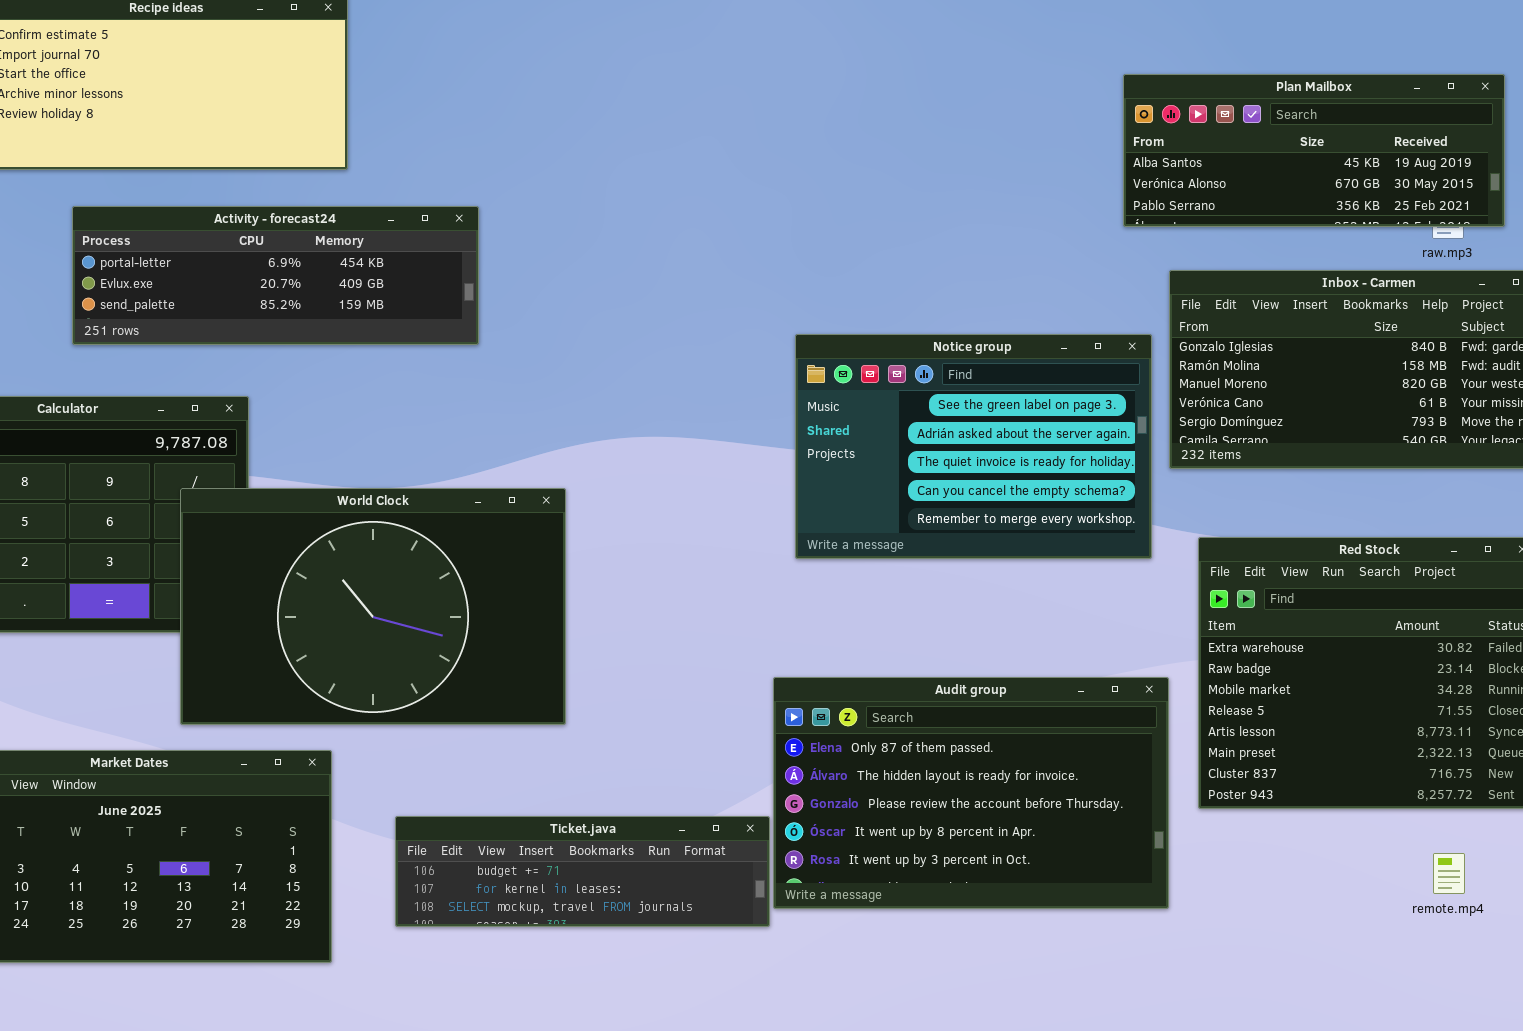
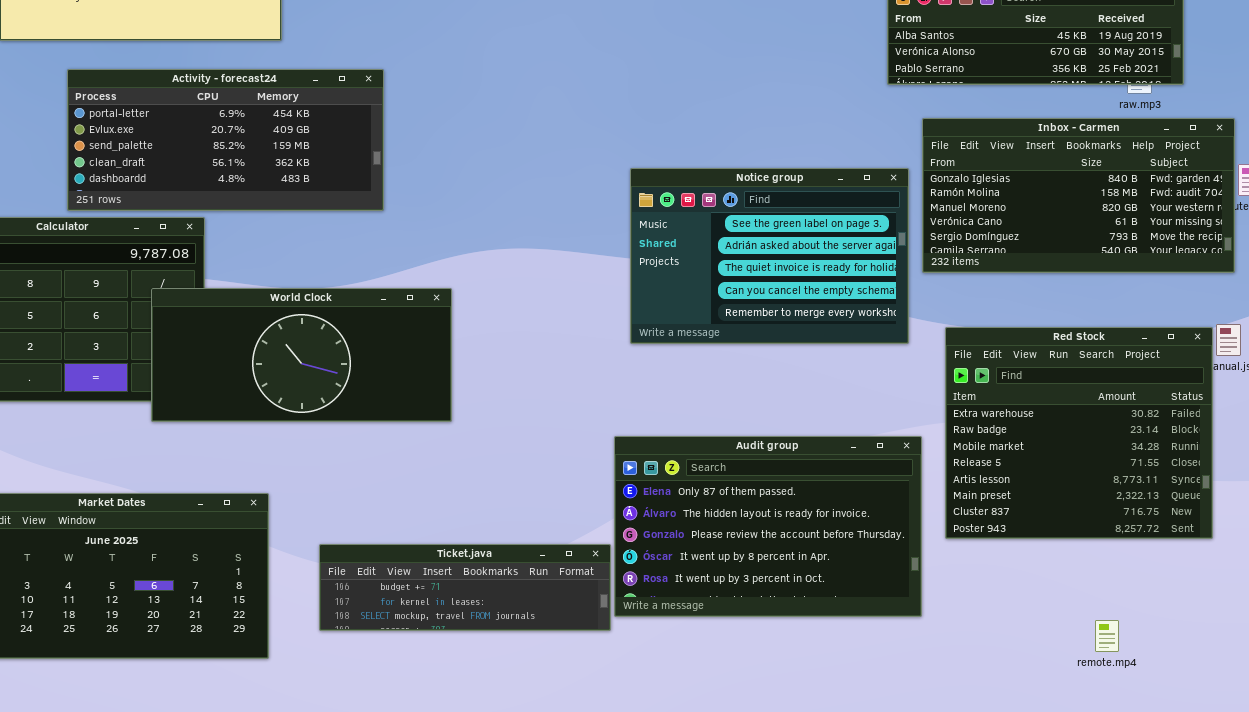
Activity - forecast24: [72,206,479,345] -> [67,69,384,211], resized
World Clock: [180,488,566,725] -> [151,288,452,422], resized
remote.mp4: [1433,853,1465,894] -> [1095,620,1119,652], moved

